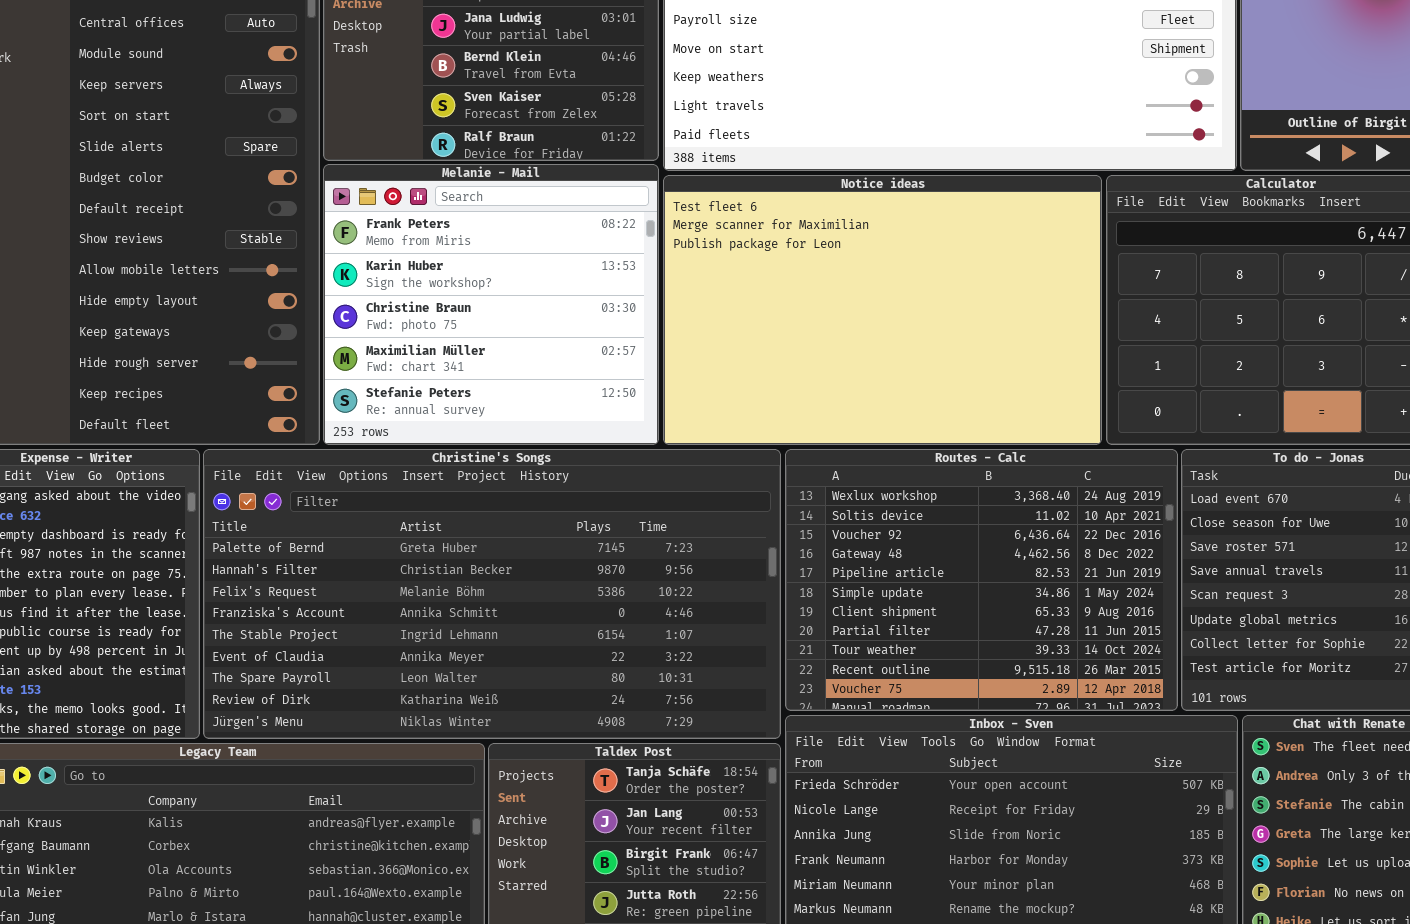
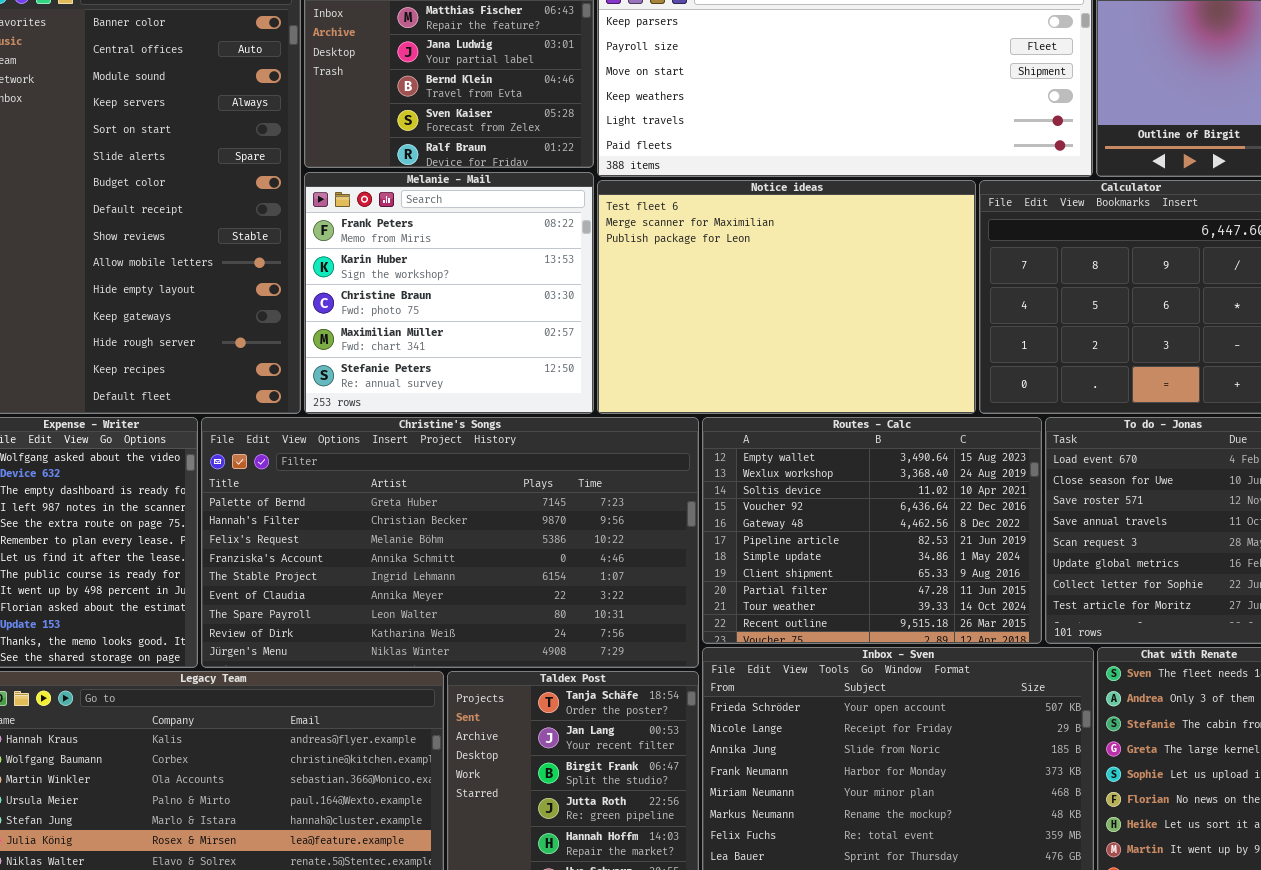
Routes - Calc: [785,449,1178,711] -> [702,417,1042,644], scrolled up 1 row

